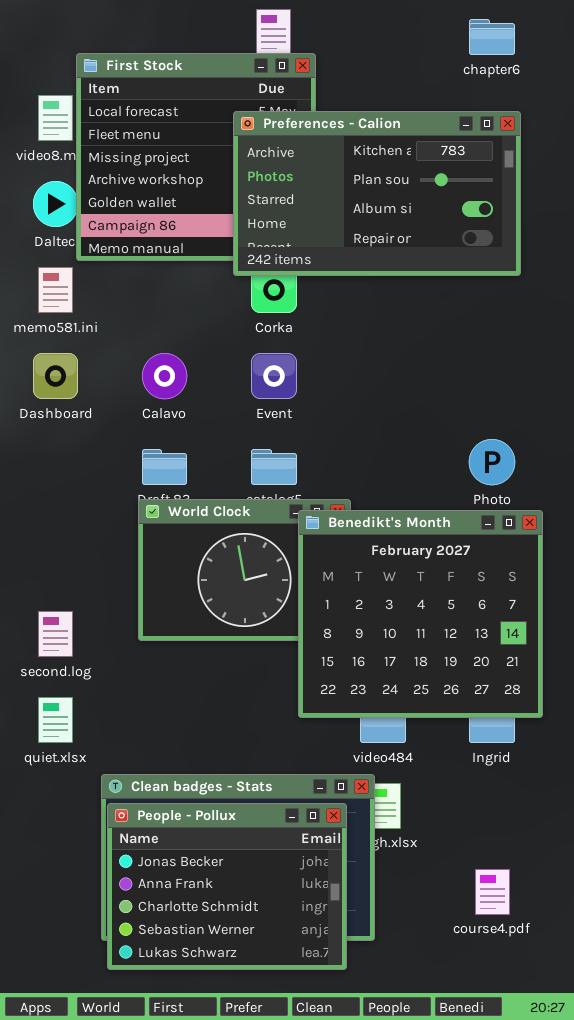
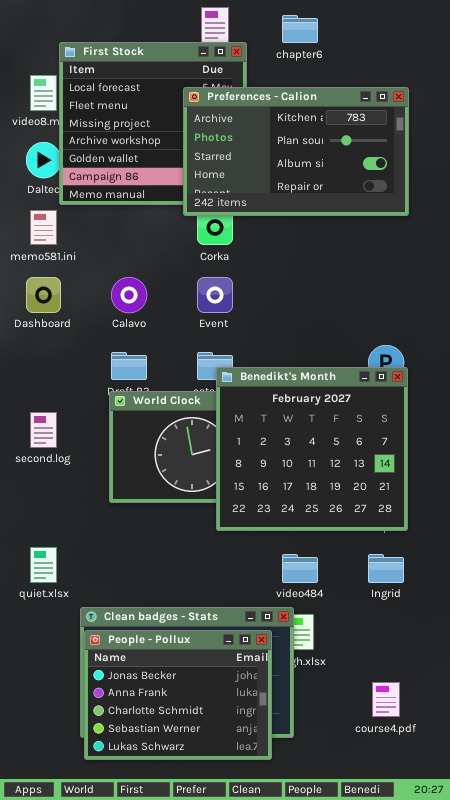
chapter6: [469,19,515,55] -> [282,15,318,43], moved
Benedikt's Month: [298,510,543,718] -> [216,367,408,531], moved
second.log: [38,611,73,657] -> [30,412,57,448], moved

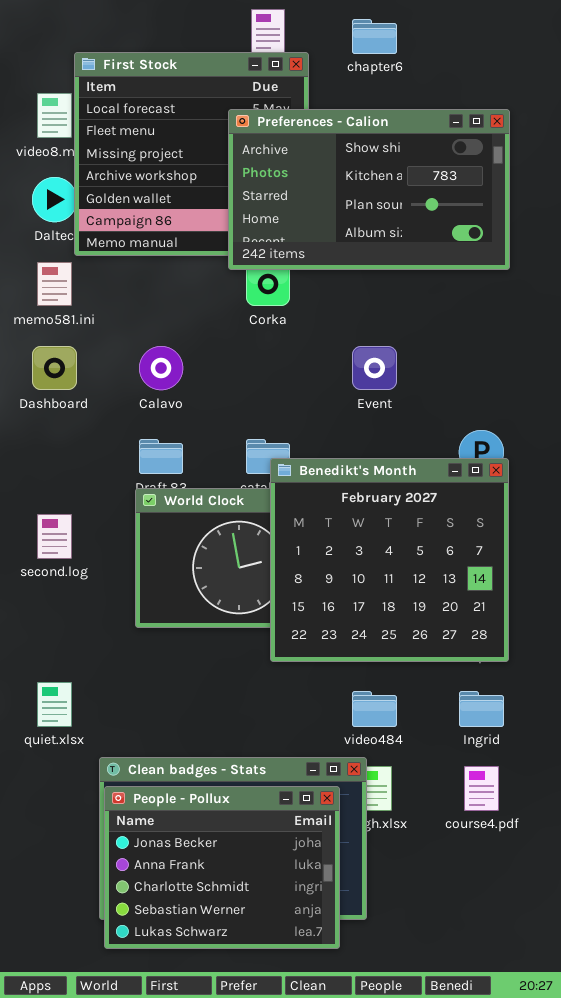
Preferences - Calion: [183,87,409,216] -> [228,109,510,270], scrolled up 1 row
Event: [197,277,233,313] -> [352,346,397,390], moved
course4.pdf: [372,682,400,717] -> [464,766,499,811], moved

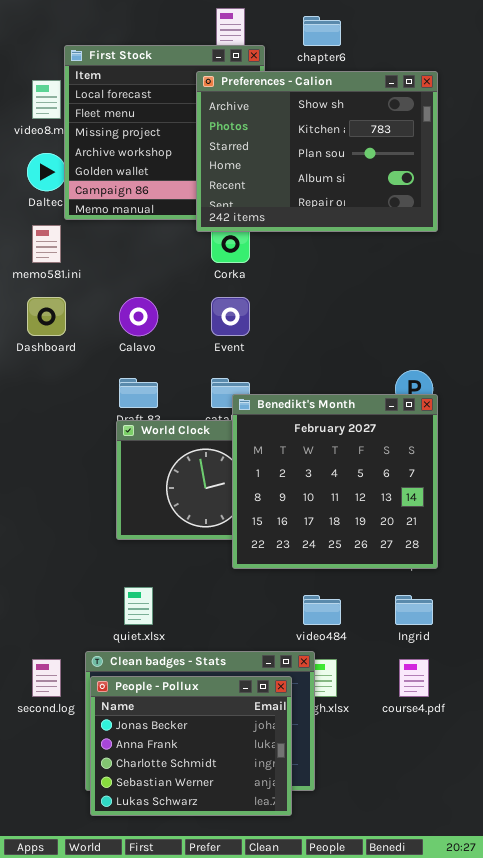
Preferences - Calion: [228,109,510,270] -> [196,71,438,232], resized
Event: [352,346,397,390] -> [211,297,250,336], moved
second.log: [37,514,72,559] -> [32,659,61,697], moved
quiet.xlsx: [37,682,72,727] -> [124,587,153,625], moved

